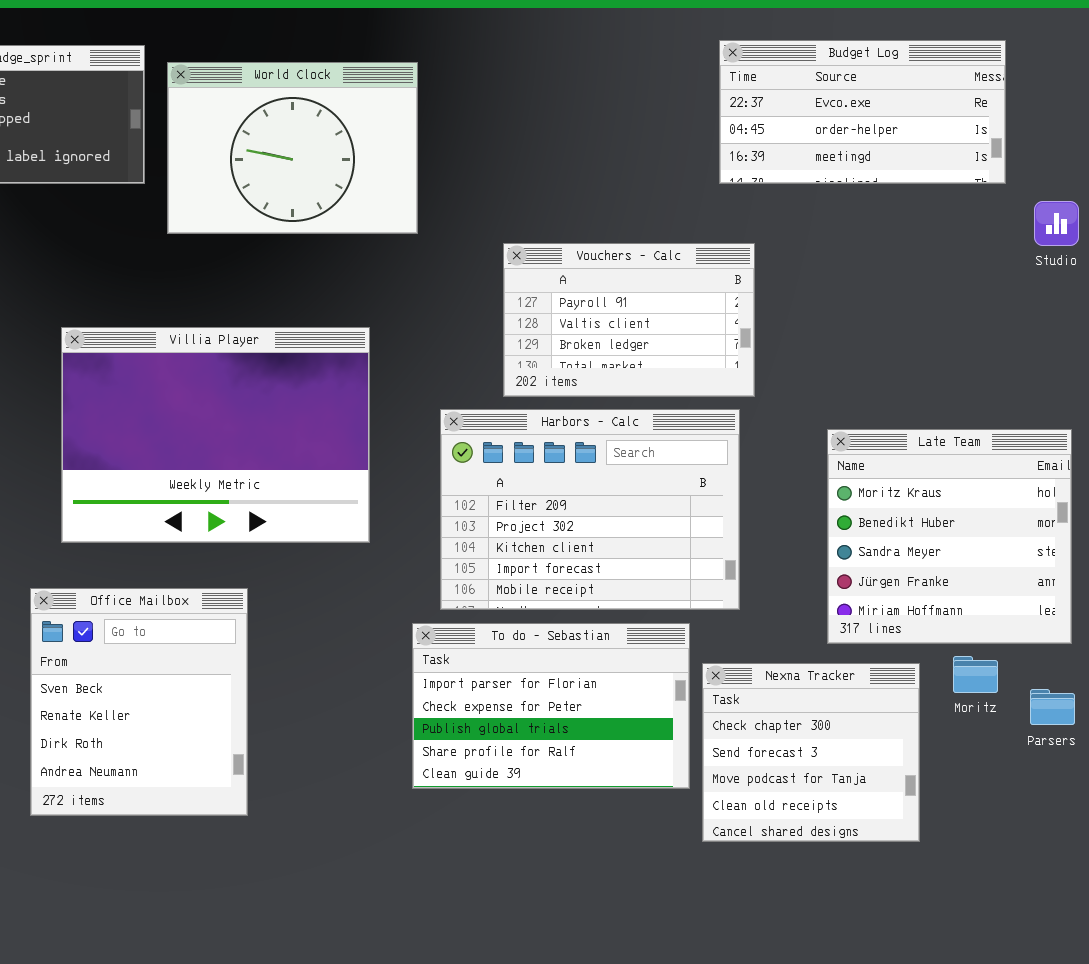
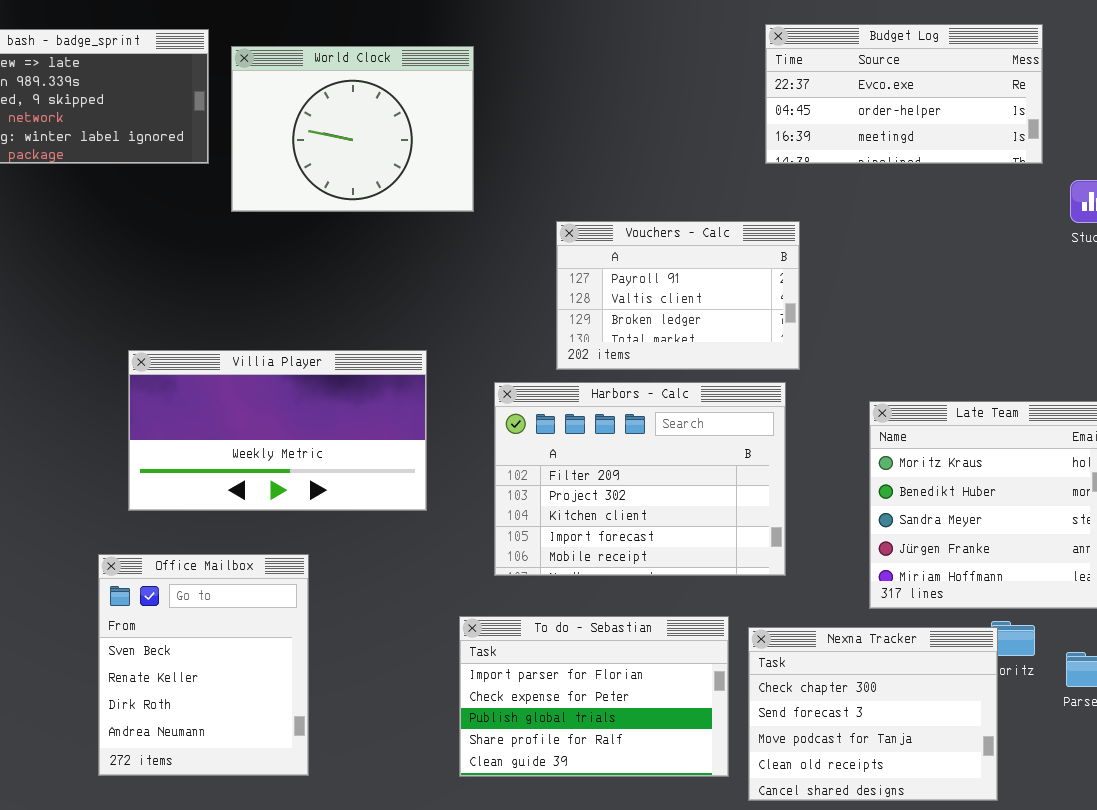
Villia Player: [61,327,370,543] -> [128,350,427,511], resized
To do - Sebastian: [412,623,690,789] -> [459,616,729,777], moved
Nexna Tracker: [702,663,920,842] -> [748,627,998,801], resized

